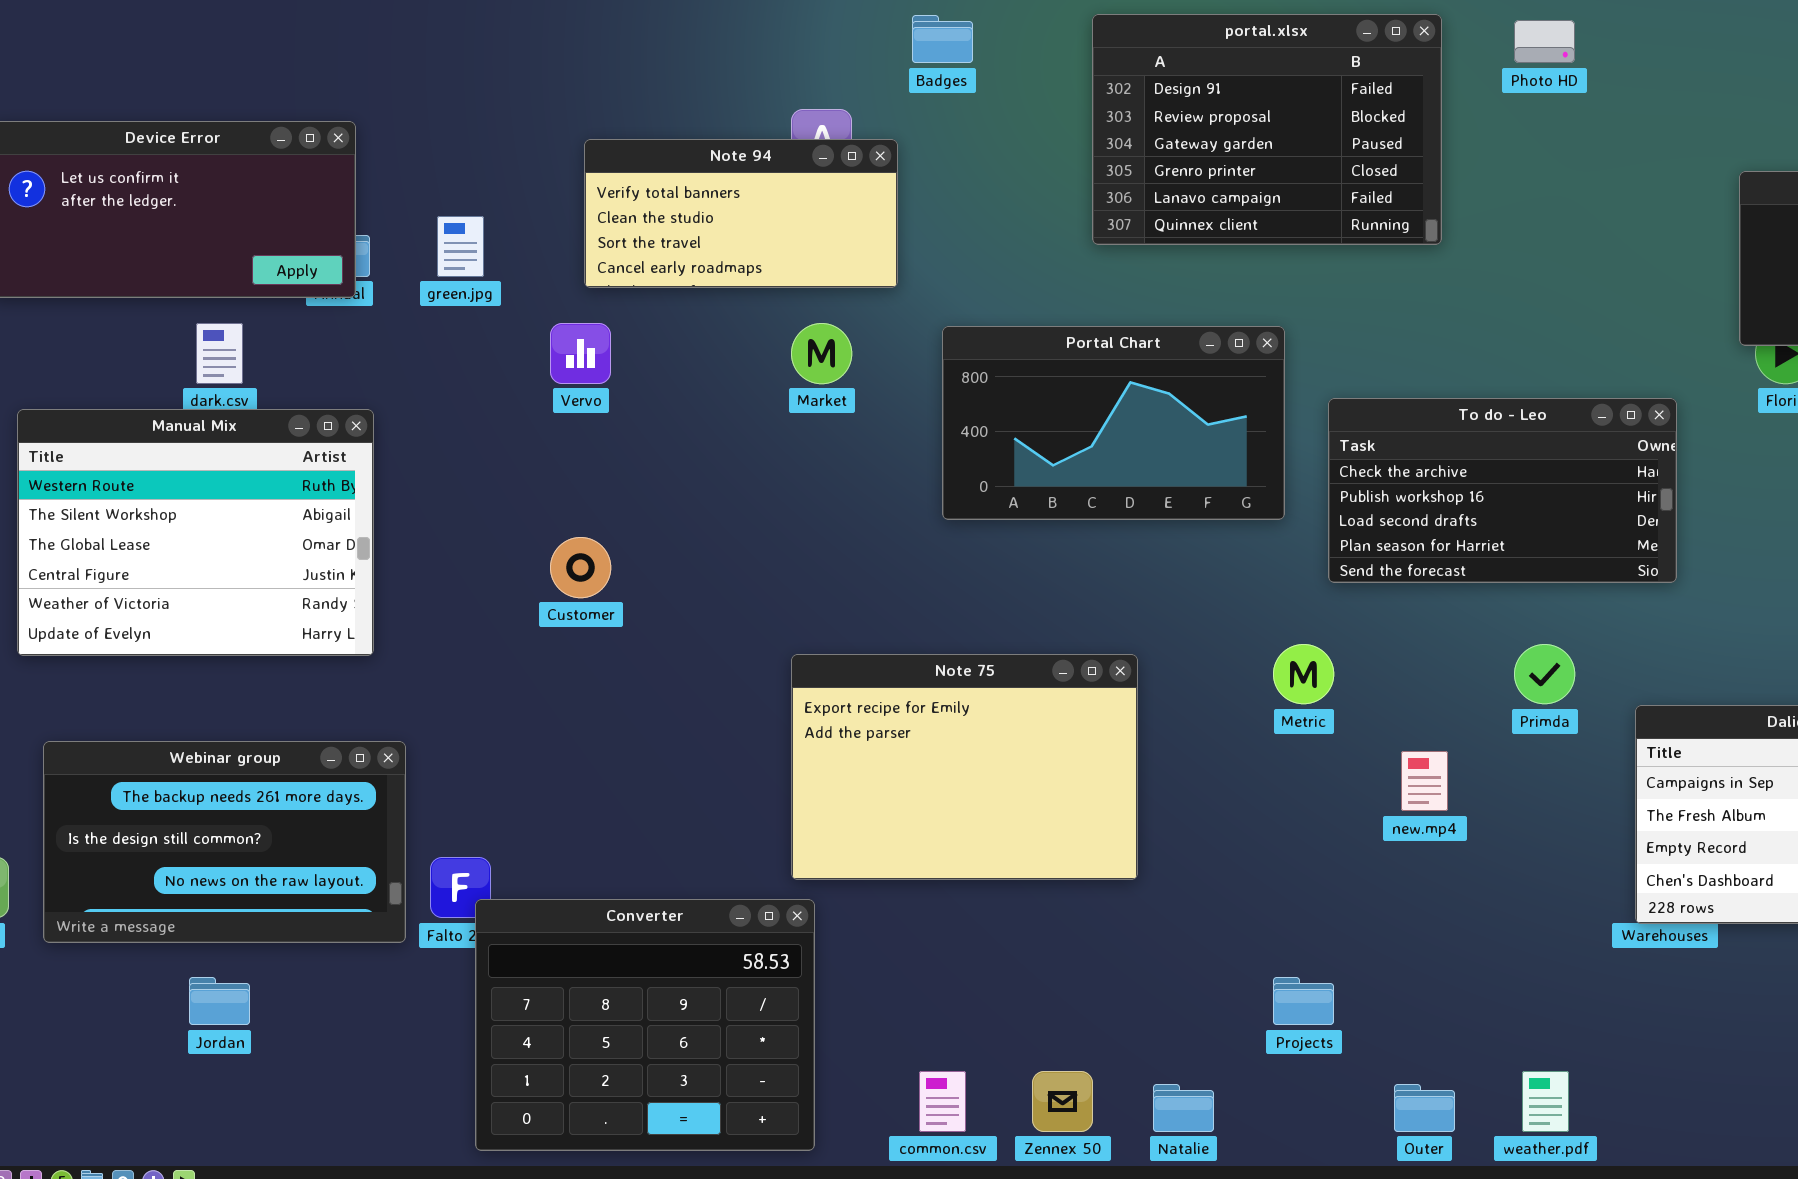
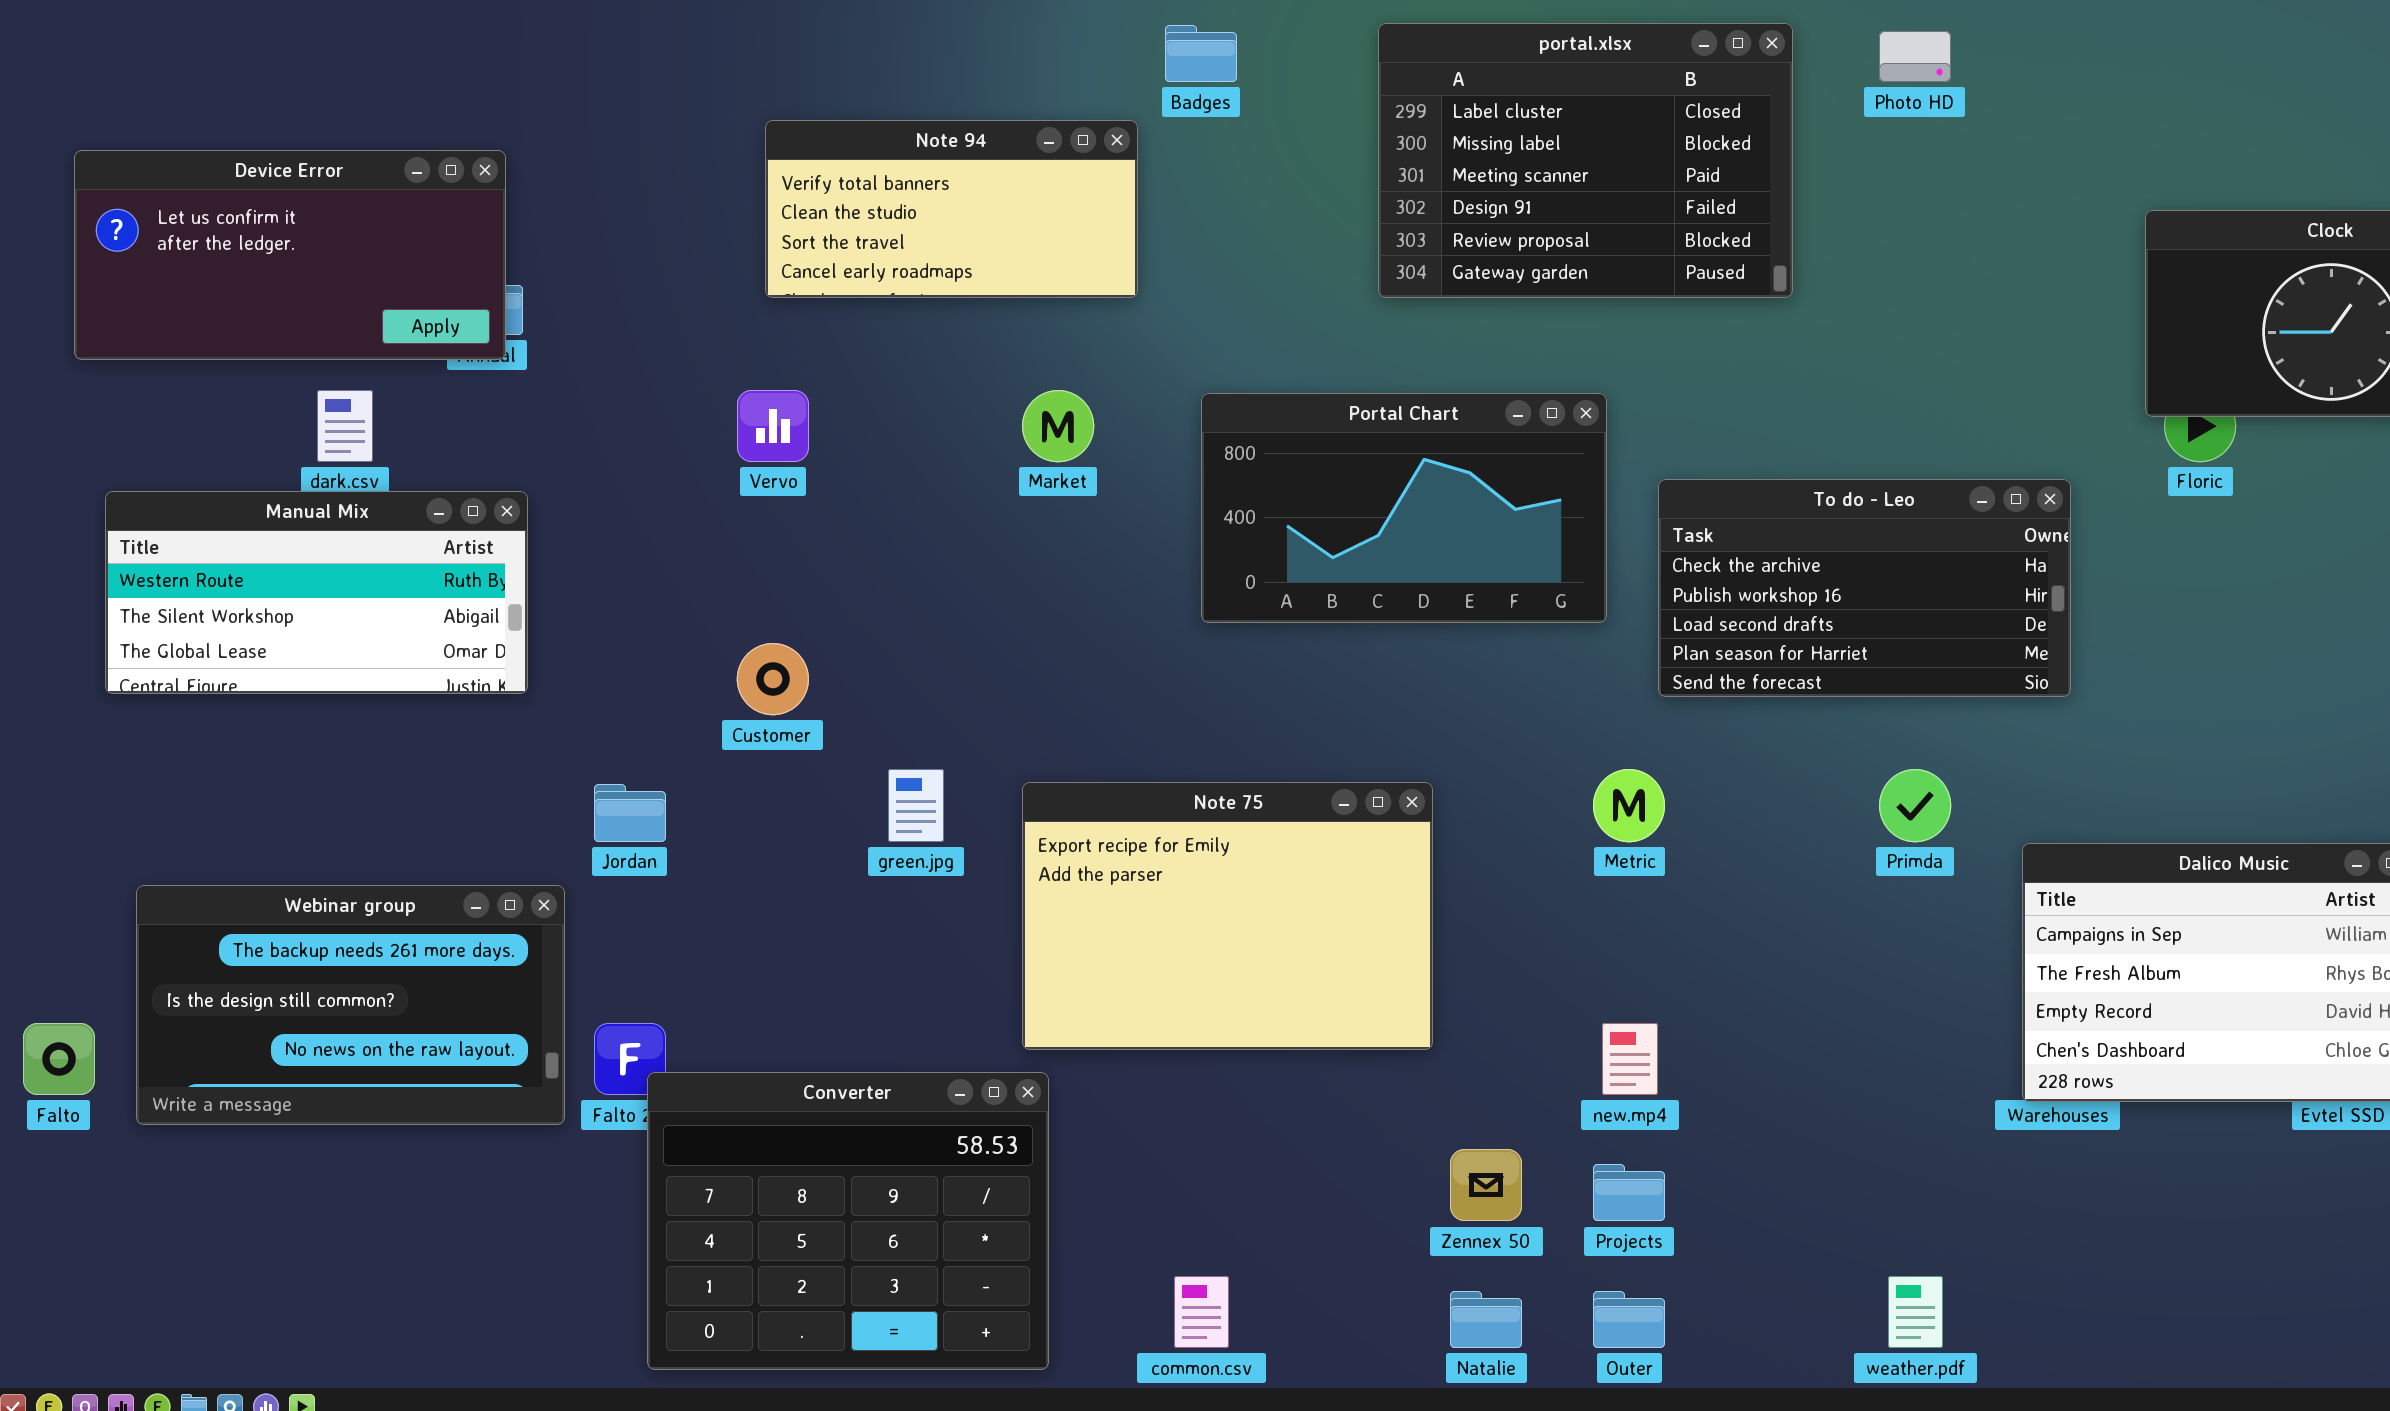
portal.xlsx: [1092,14,1442,245] -> [1378,23,1793,298], scrolled up 3 rows
Note 94: [584,139,898,288] -> [765,120,1138,298], moved
green.jpg: [437,216,484,277] -> [888,769,944,842], moved
Manual Mix: [17,409,374,656] -> [105,491,528,694], resized
new.mp4: [1401,751,1448,811] -> [1602,1023,1658,1095], moved
Jordan: [189,977,250,1025] -> [594,784,666,842], moved
Zennex 50: [1032,1071,1093,1132] -> [1450,1149,1522,1221], moved
Outer: [1394,1084,1455,1132] -> [1593,1291,1665,1348], moved

